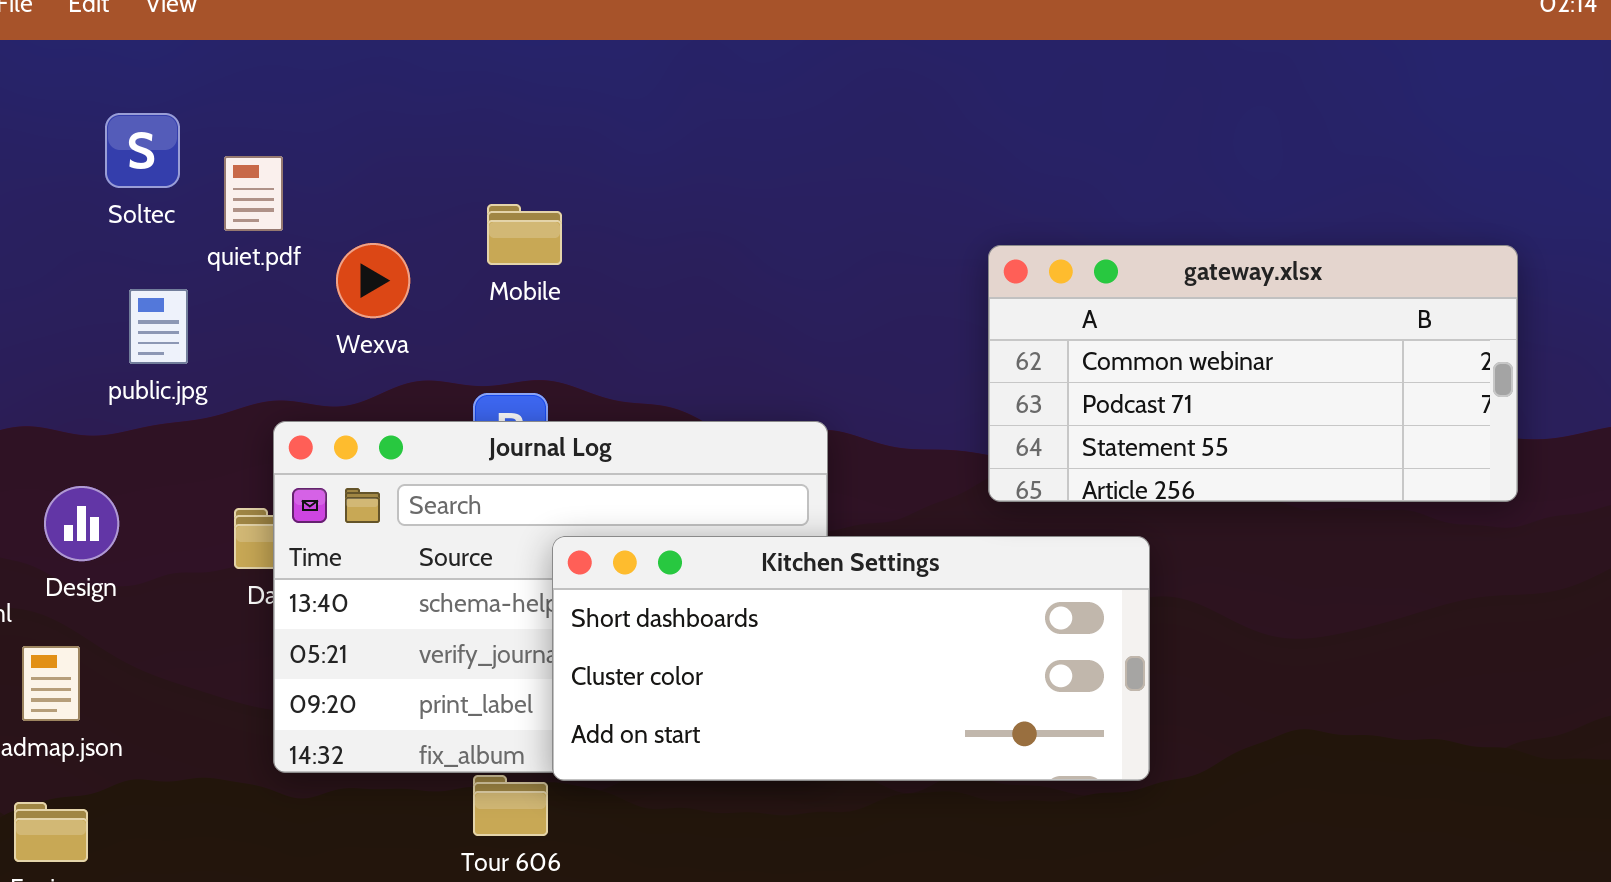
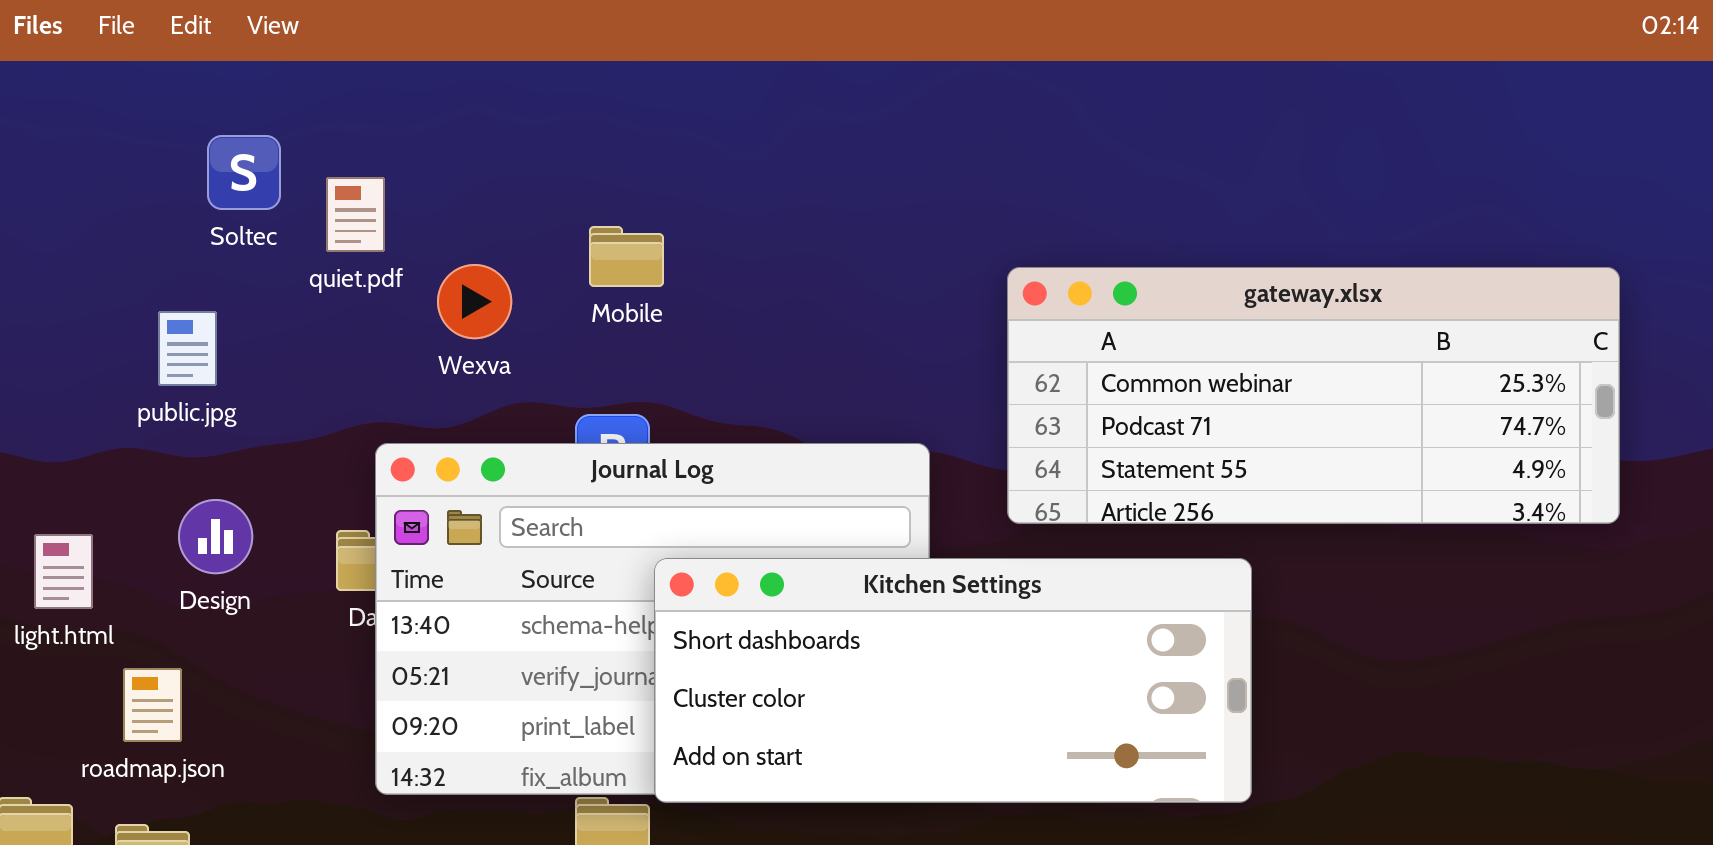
gateway.xlsx: [988,245,1518,502] -> [1007,267,1620,524], resized
public.jpg: [129,289,188,364] -> [158,311,217,386], moved
Design: [44,486,119,561] -> [178,499,253,574], moved

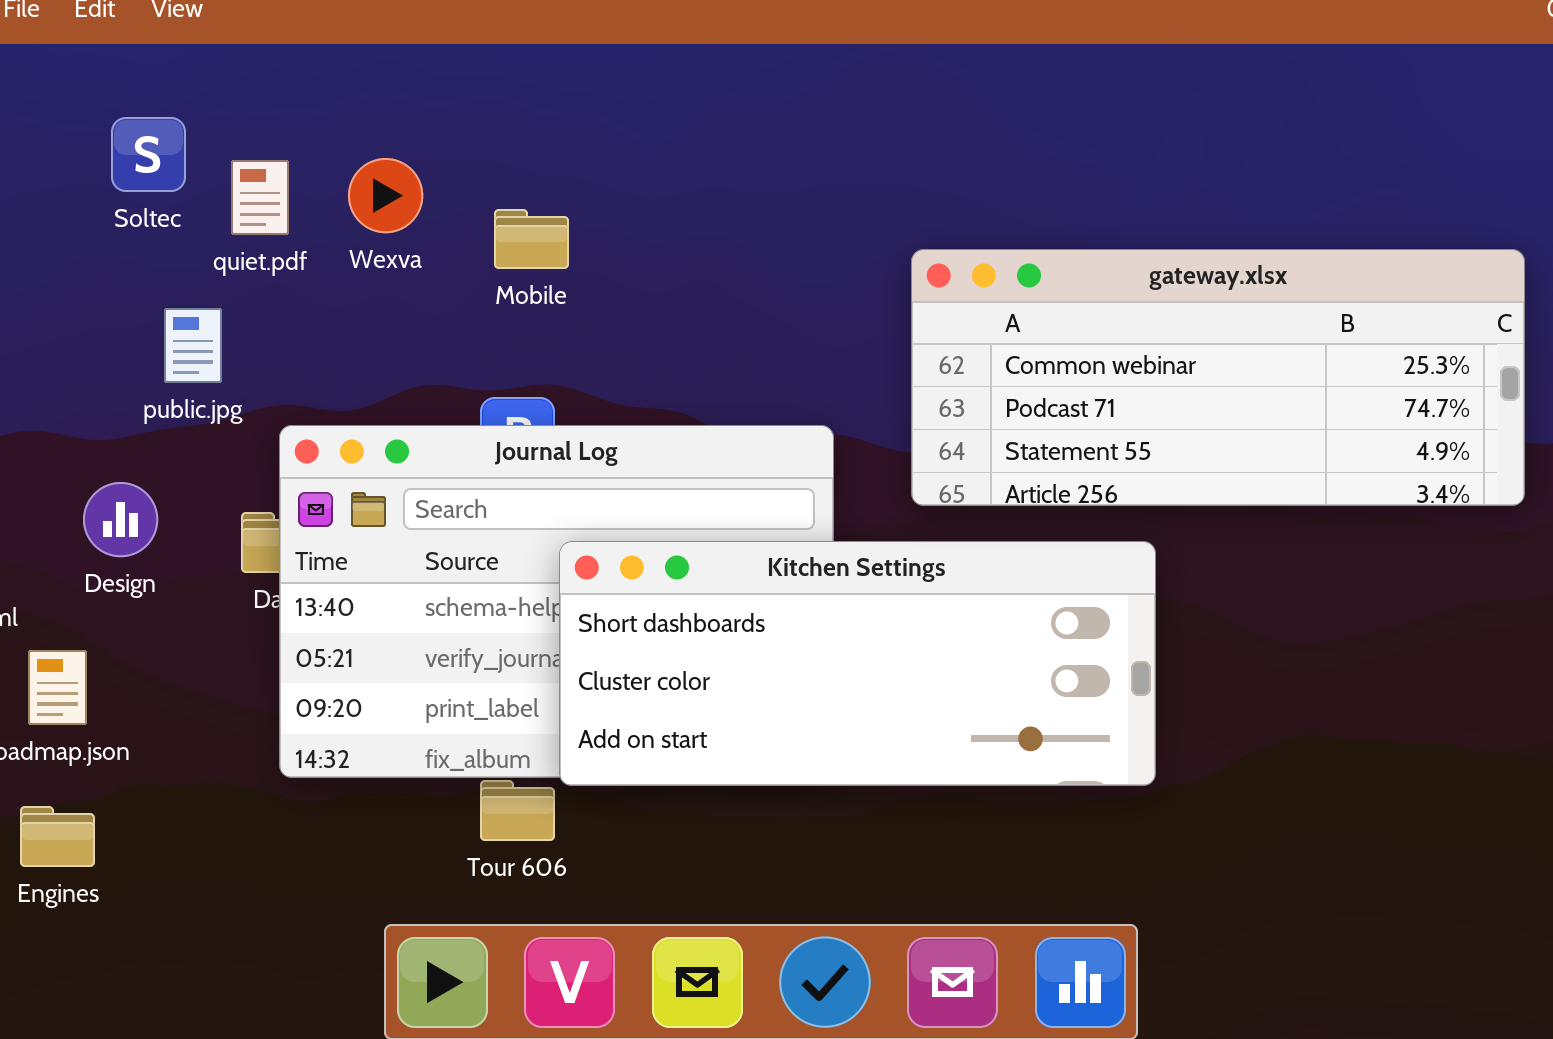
Wexva: [437,264,512,339] -> [348,158,423,233], moved
public.jpg: [158,311,217,386] -> [164,308,222,383], moved

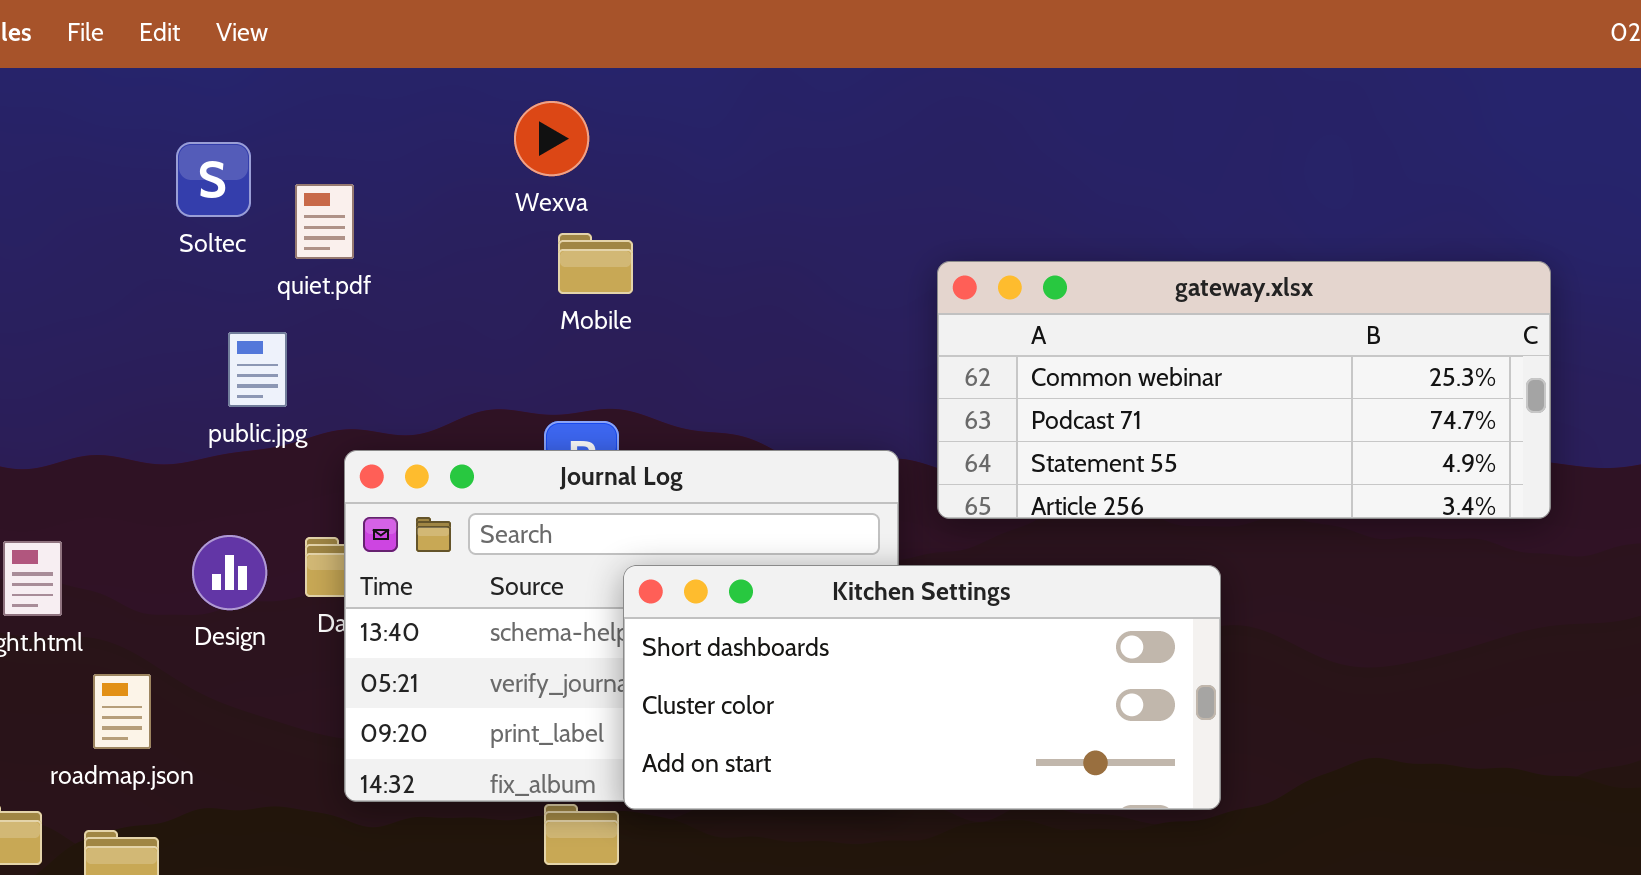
Wexva: [348,158,423,233] -> [514,101,589,176], moved
gateway.xlsx: [911,249,1525,506] -> [937,261,1551,519], moved
Design: [83,482,158,557] -> [192,535,267,610], moved

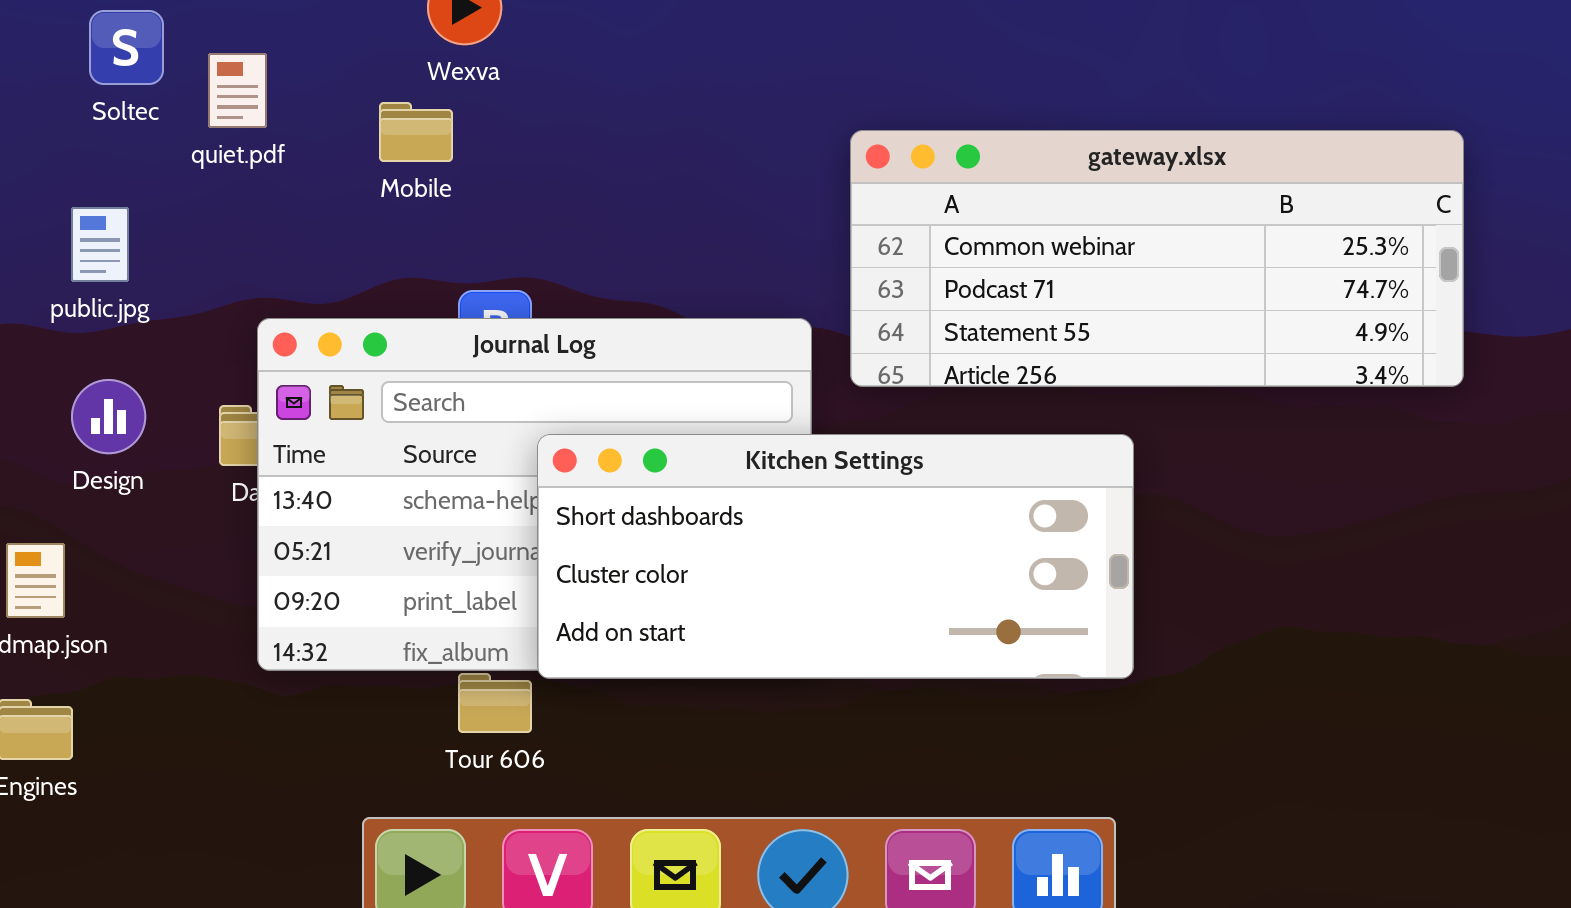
Mobile: [558,233,633,294] -> [379,102,453,162], moved
public.jpg: [228,332,287,407] -> [71,207,129,282], moved
Design: [192,535,267,610] -> [71,379,146,454], moved

